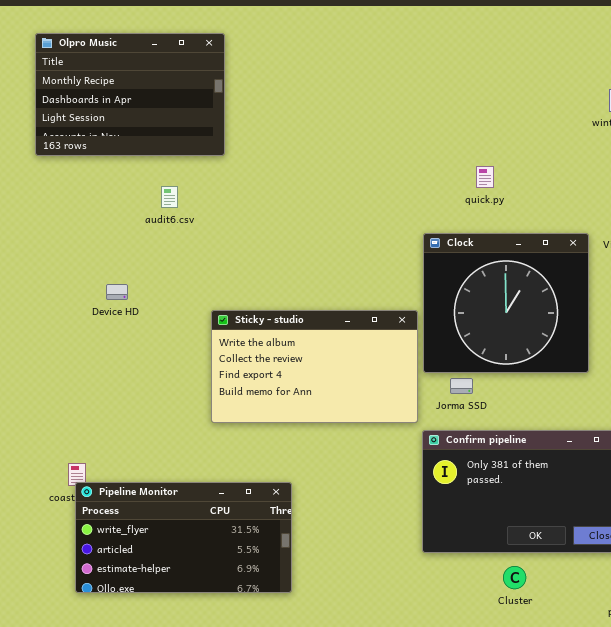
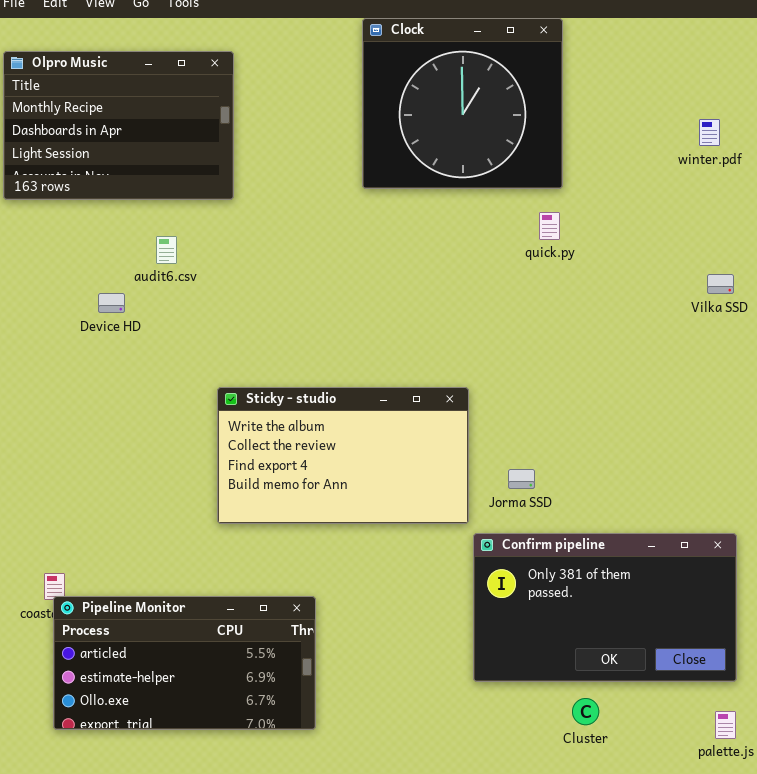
Clock: [423,233,589,373] -> [362,18,563,189], moved
Device HD: [106,284,128,300] -> [98,293,125,313], moved
Pipeline Monitor: [75,482,292,593] -> [53,596,316,730], scrolled down 1 row

